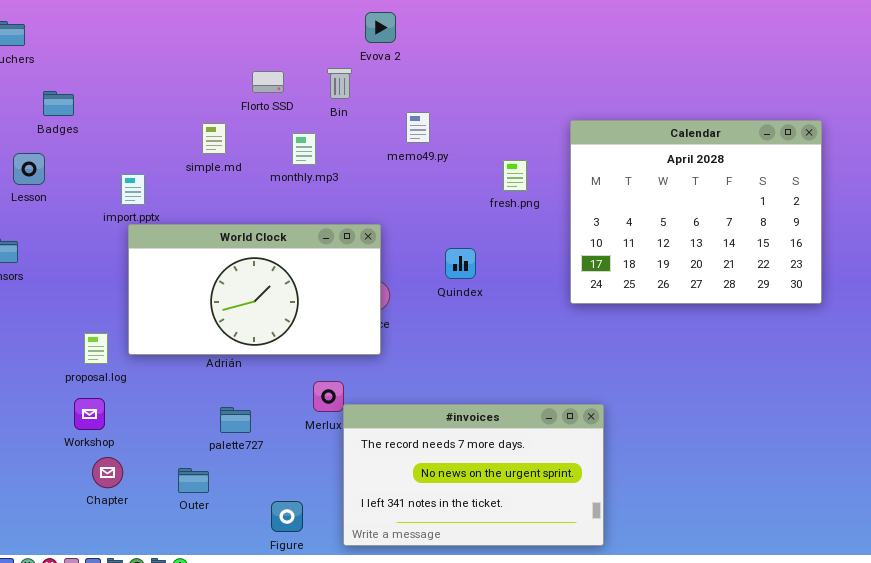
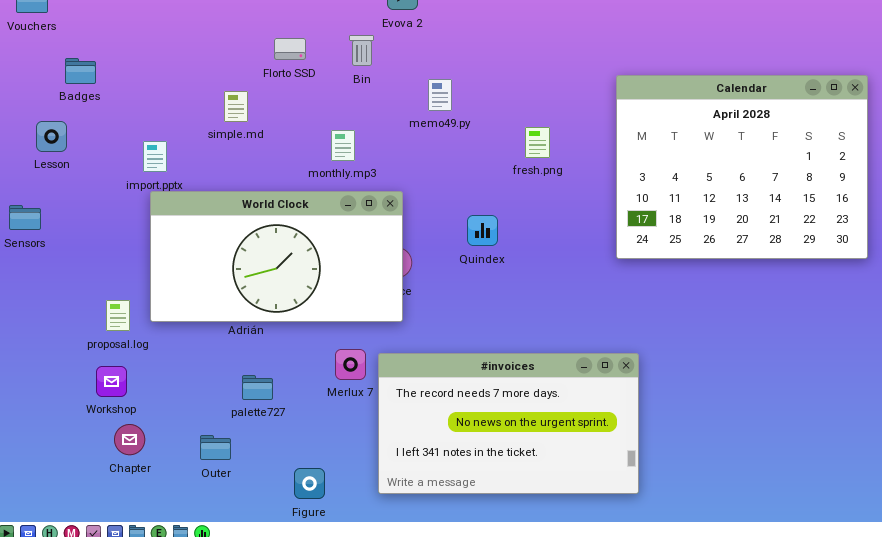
Calendar: [570,120,822,304] -> [616,75,868,259], moved
monthly.mp3: [292,133,316,165] -> [331,130,355,161], moved
#invoices: [343,404,604,546] -> [378,353,639,494], moved

